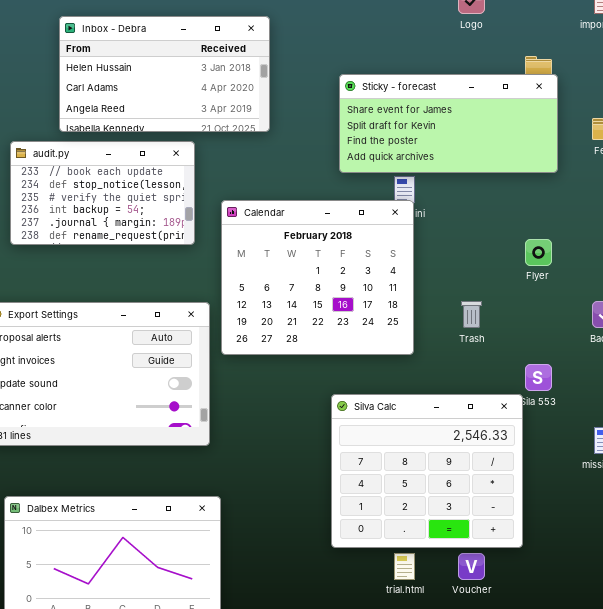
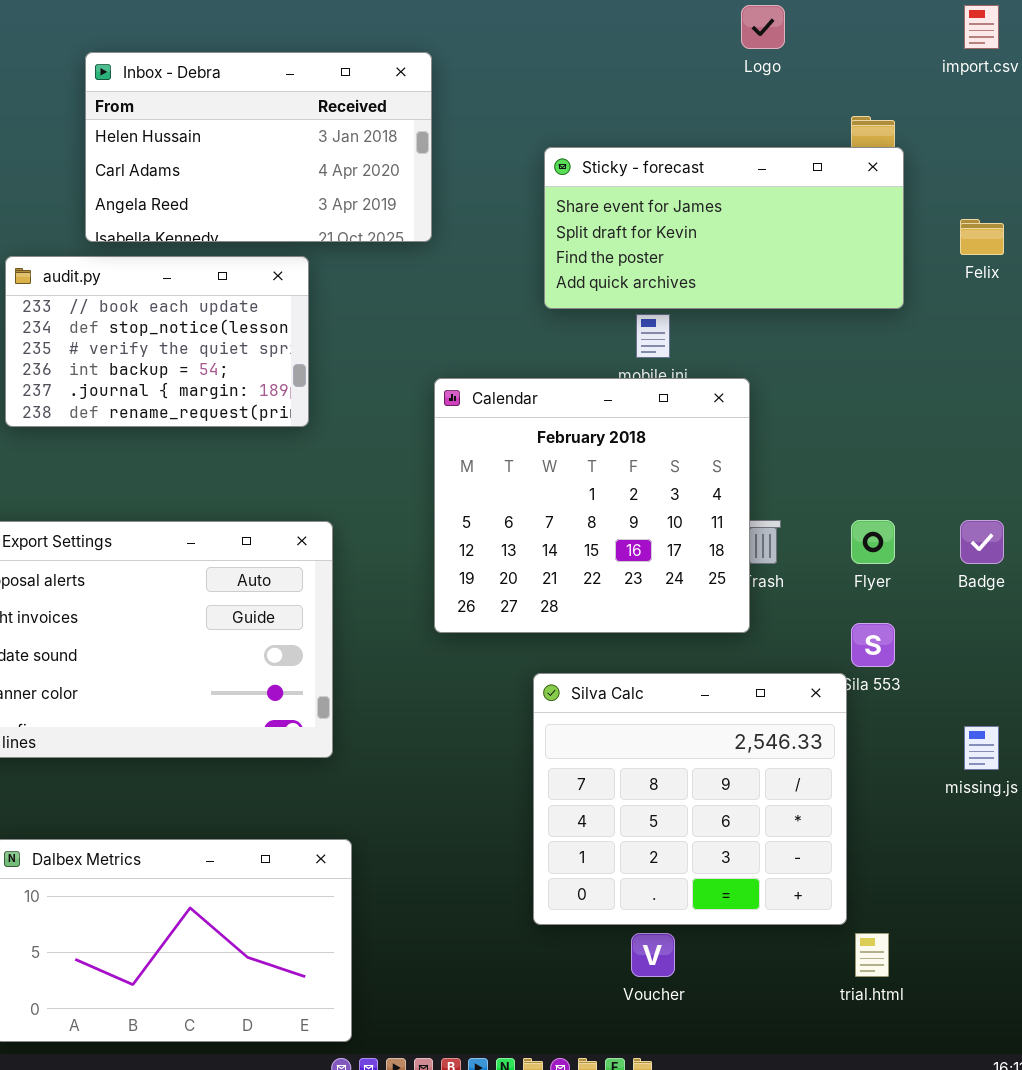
Calendar: [221,200,414,355] -> [434,378,750,633], moved
Flyer: [525,239,552,266] -> [851,520,895,564], moved
trial.html: [394,553,415,580] -> [855,933,889,977], moved
Voucher: [458,553,485,580] -> [631,933,675,977], moved

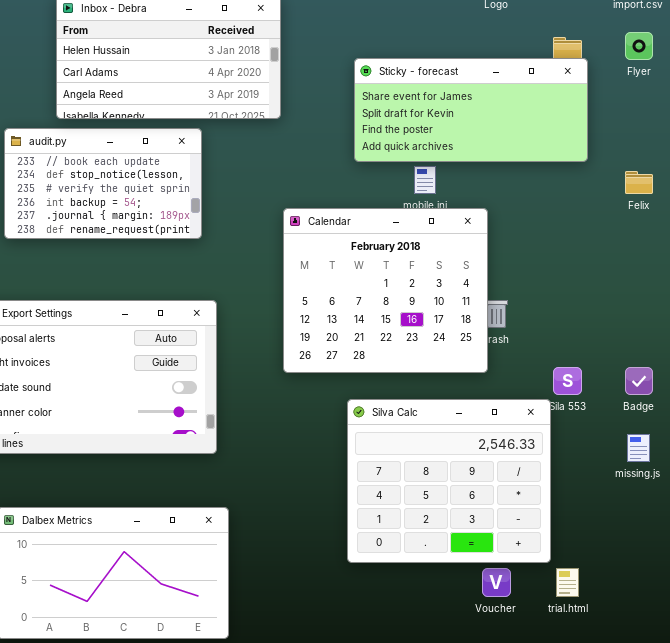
Felix: [960,219,1004,255] -> [625,171,653,194], moved
Flyer: [851,520,895,564] -> [625,32,653,60], moved
Badge: [960,520,1004,564] -> [625,367,653,395], moved
Voucher: [631,933,675,977] -> [482,568,511,597], moved

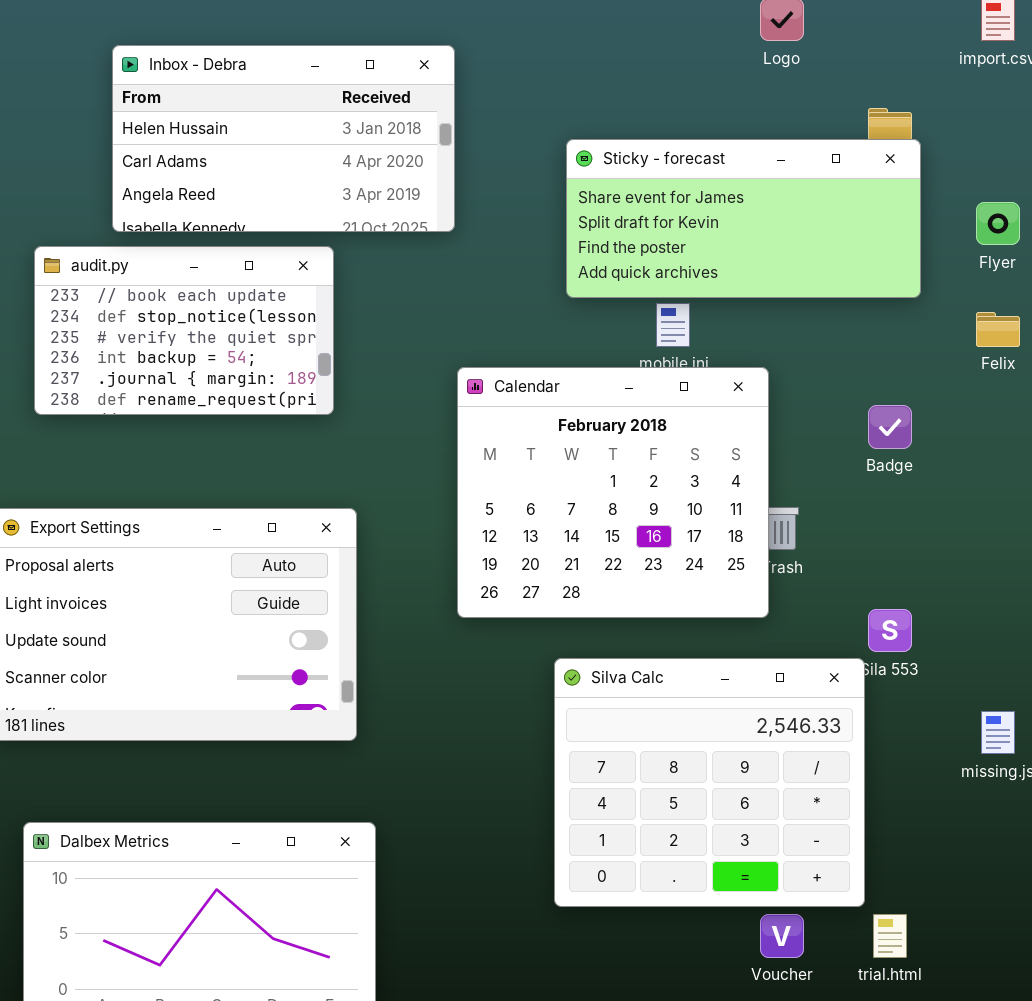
Flyer: [625,32,653,60] -> [976,202,1020,245], moved
Badge: [625,367,653,395] -> [868,405,912,449], moved

